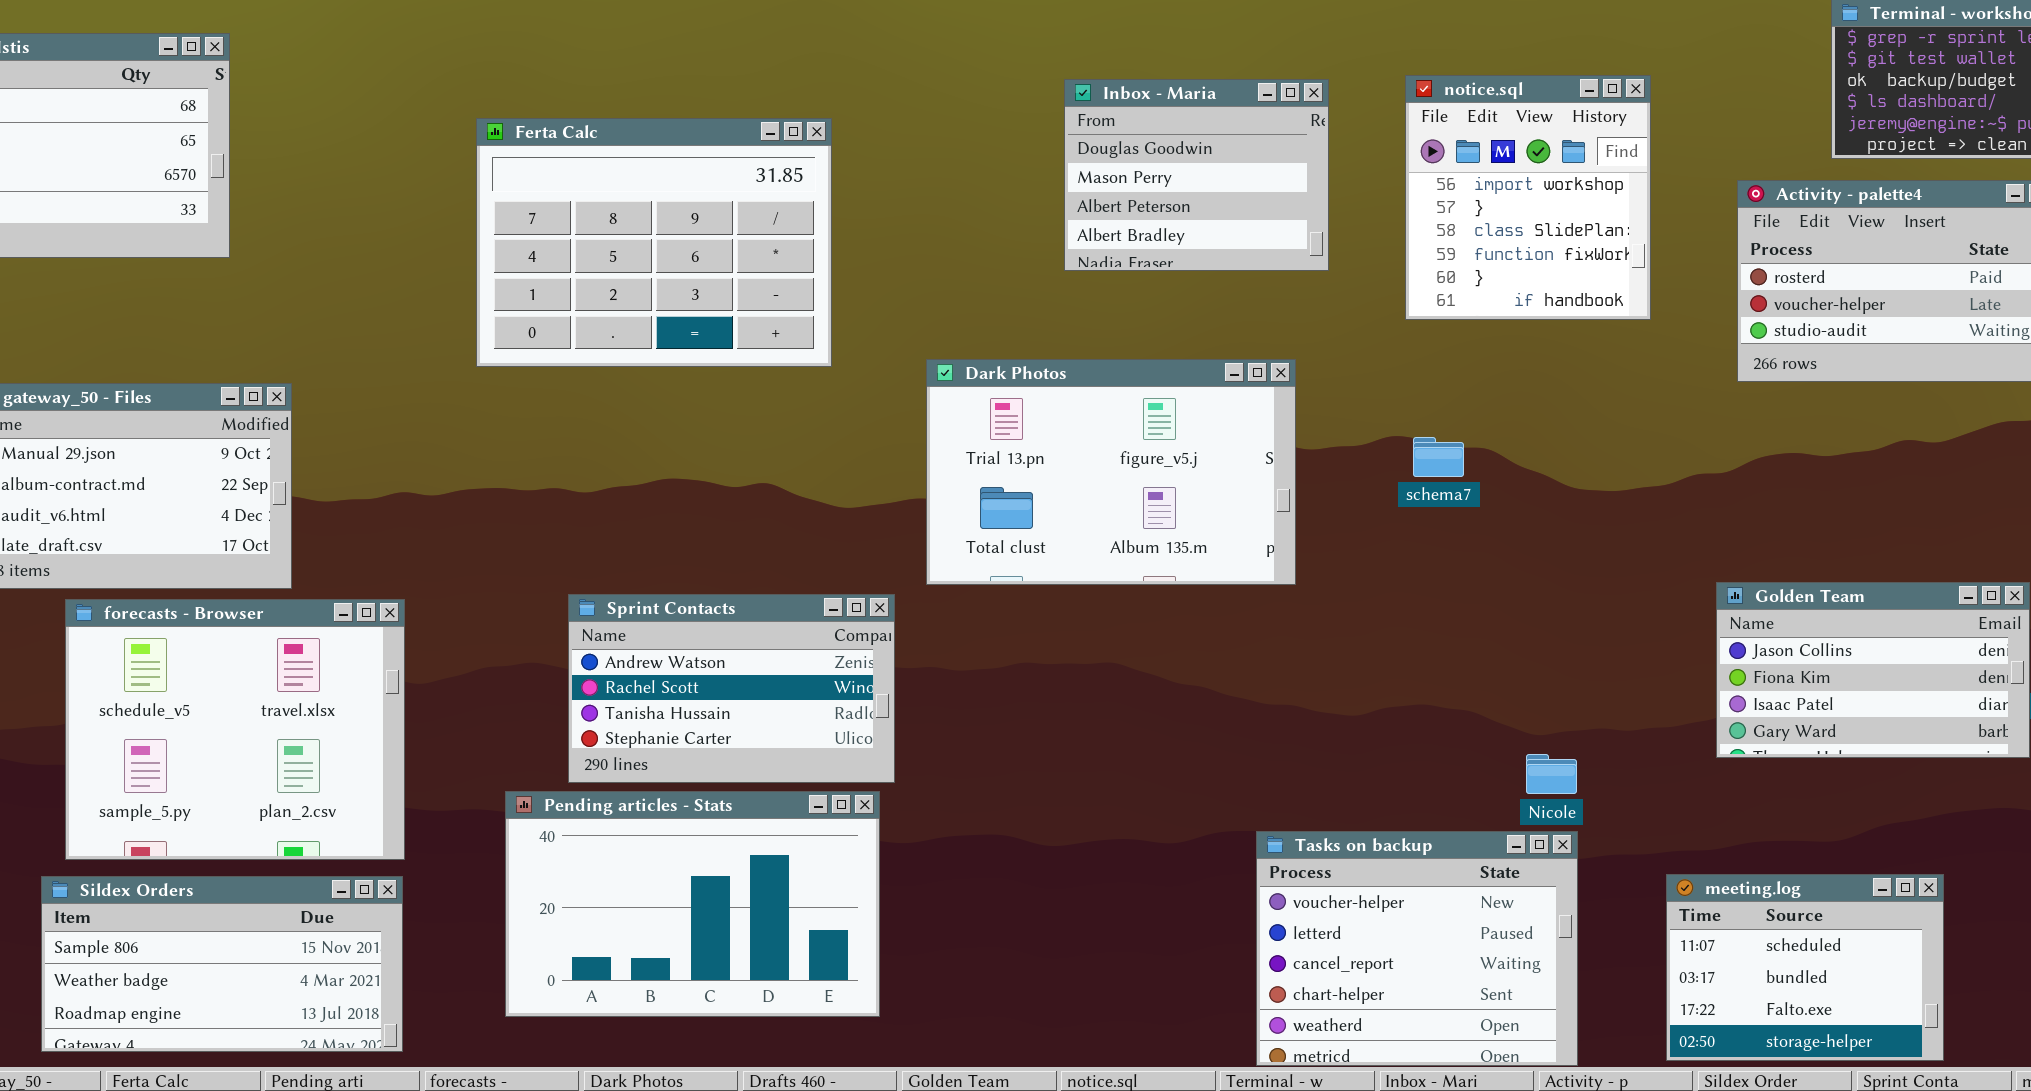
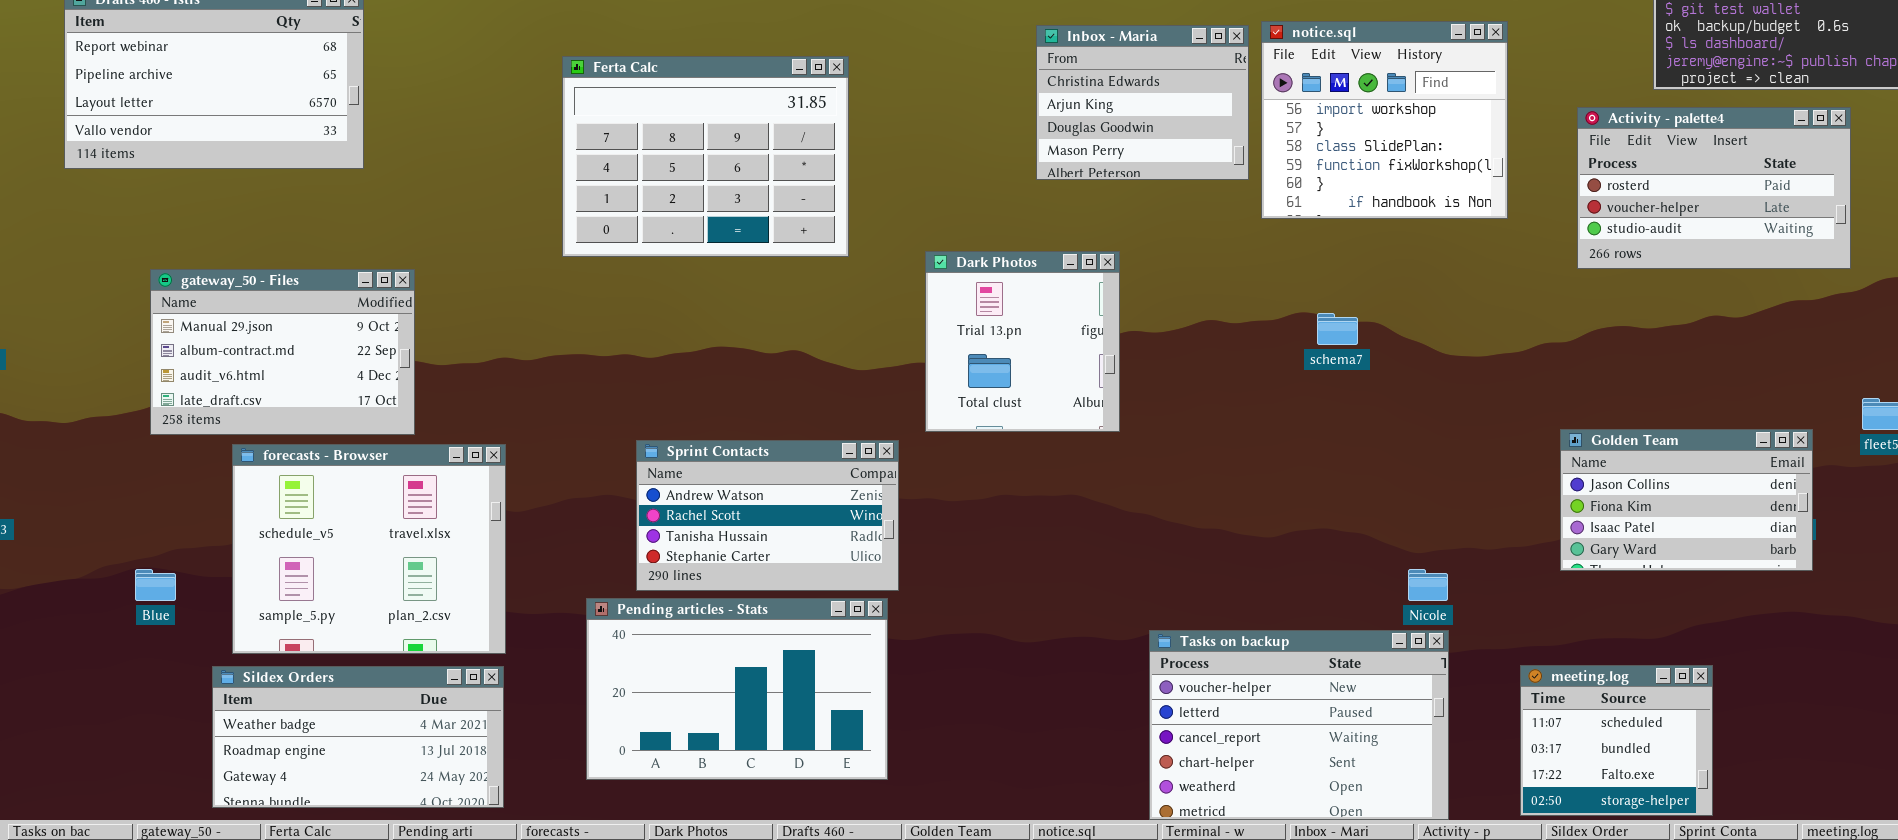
notice.sql: [1405,75,1651,320] -> [1261,21,1508,219], resized
Inbox - Maria: [1064,79,1329,271] -> [1036,25,1249,180], scrolled up 2 rows
Dark Photos: [926,359,1296,585] -> [925,251,1120,432], resized
Tasks on backup: [1256,831,1578,1066] -> [1149,630,1449,820], resized
meeting.log: [1666,874,1944,1061] -> [1520,665,1713,816], resized
Sildex Orders: [41,876,403,1052] -> [212,666,504,808], scrolled down 1 row

